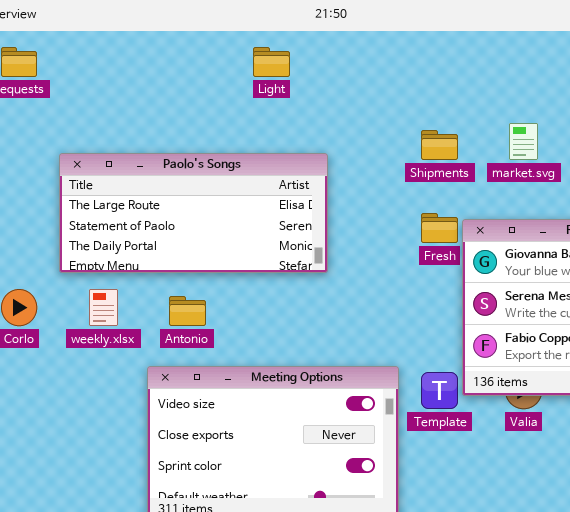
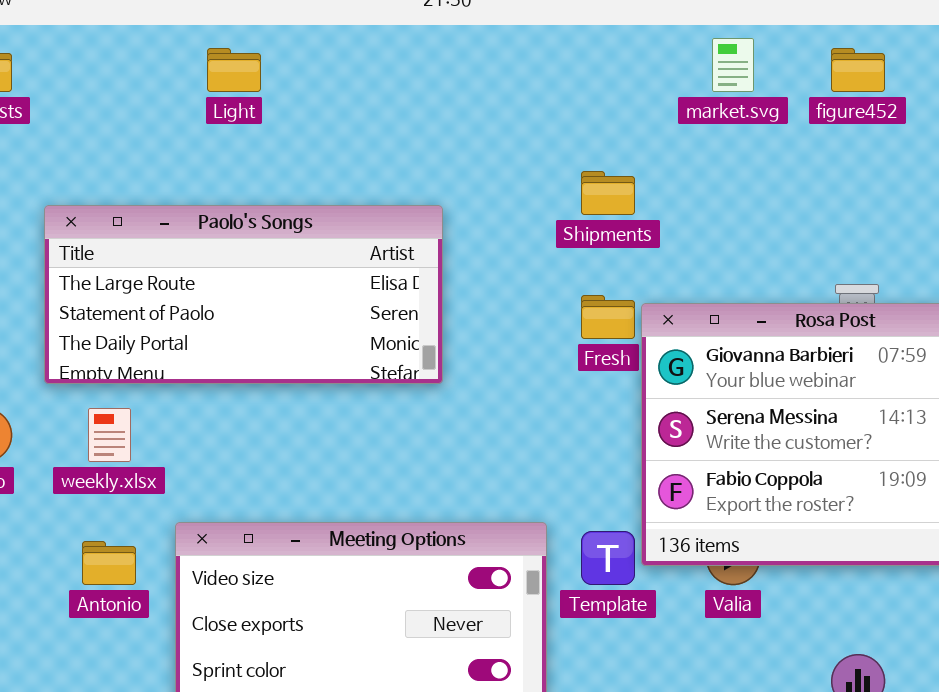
Light: [253,47,290,77] -> [207,48,261,92], moved
market.svg: [509,123,538,160] -> [712,38,754,92], moved
Antonio: [169,296,206,326] -> [82,541,136,585], moved

